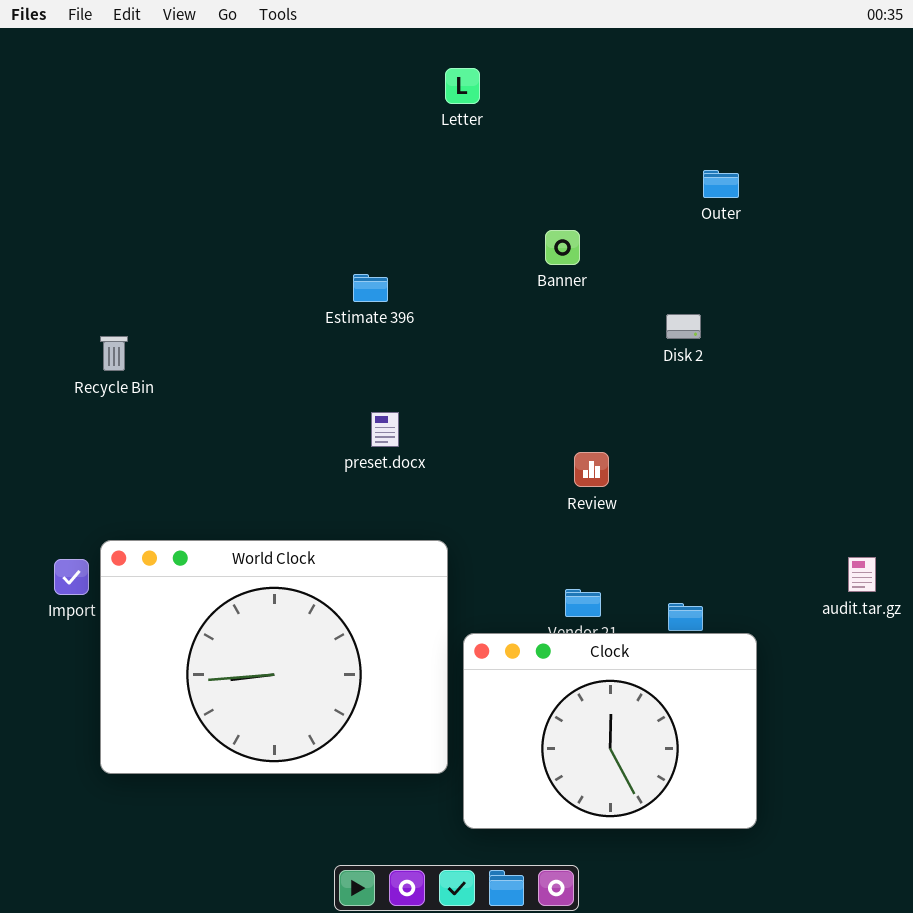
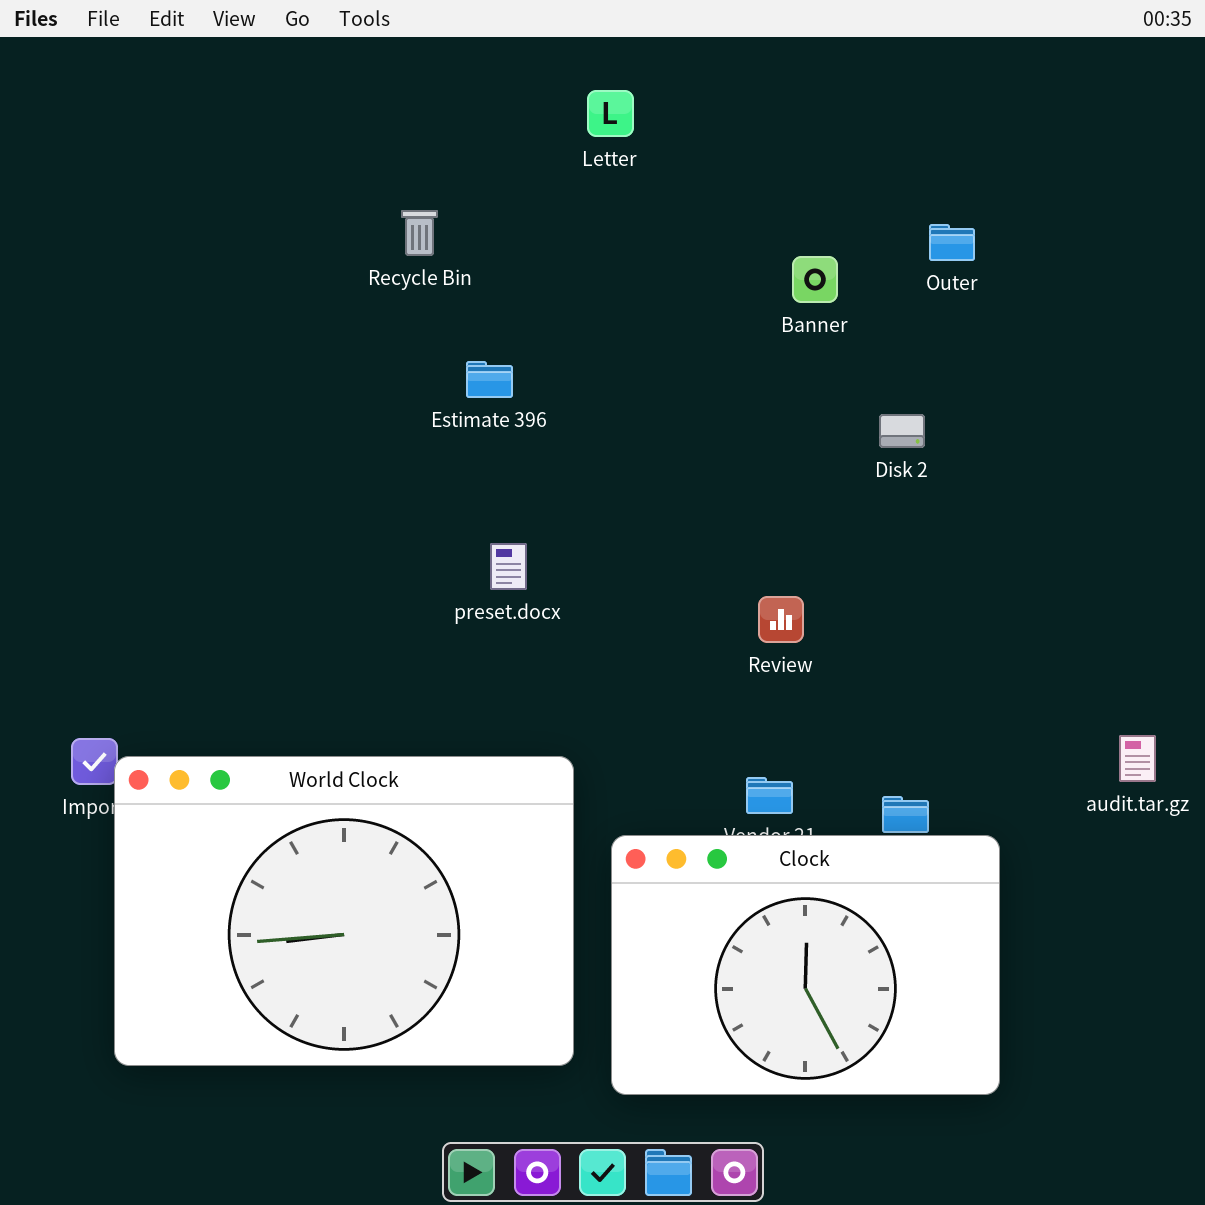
Banner: [545,230,580,265] -> [792,256,838,303], moved
Recycle Bin: [100,336,128,371] -> [401,210,438,256], moved
World Clock: [100,540,448,774] -> [114,756,574,1066], moved

